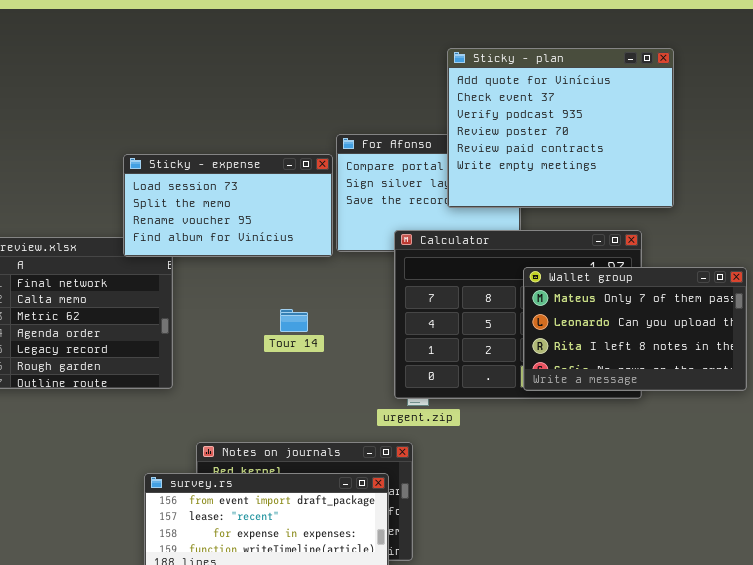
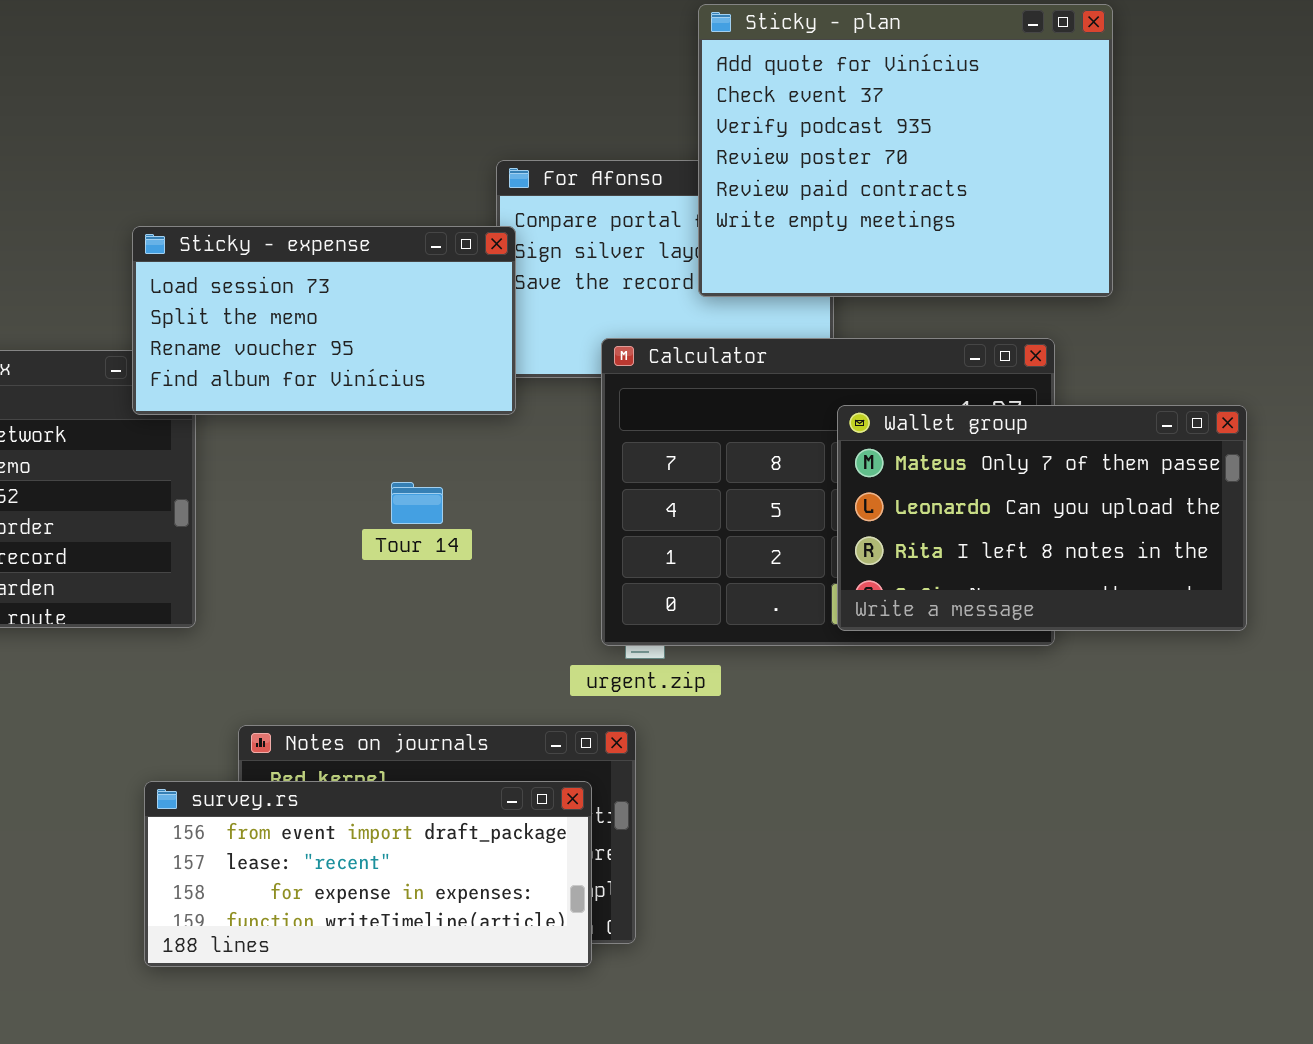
Sticky - expense: [123,154,333,257] -> [132,226,516,415], moved

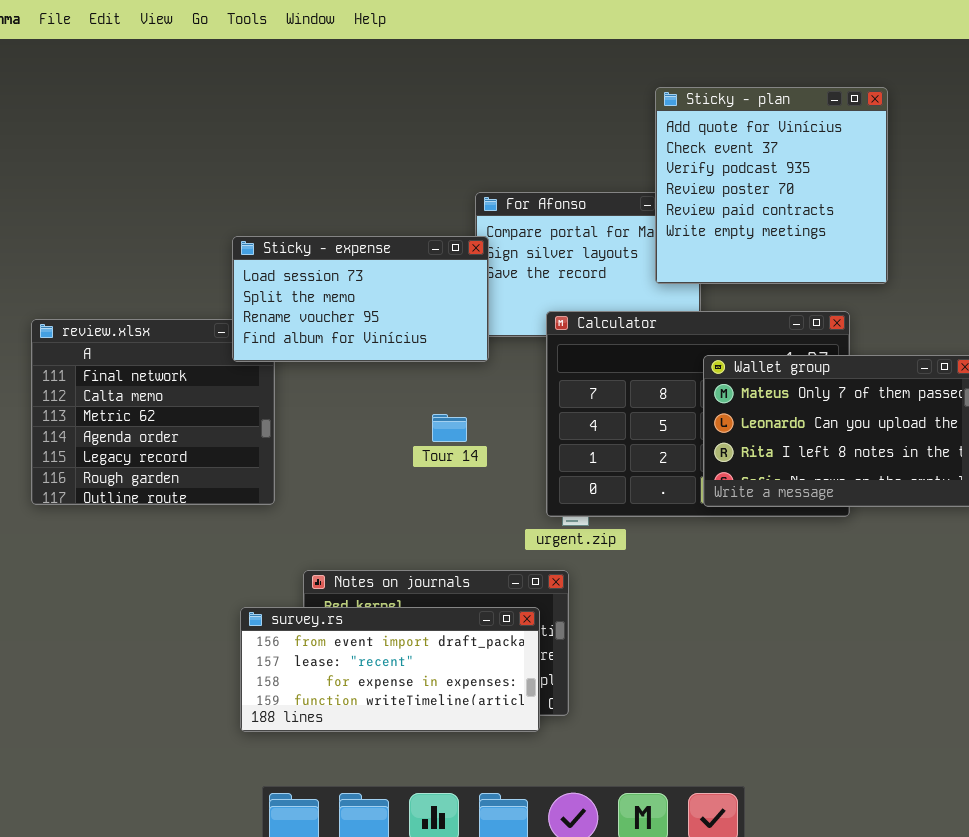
Sticky - plan: [698,4,1113,297] -> [655,87,888,284], resized
Tour 14: [391,482,443,524] -> [432,414,467,442], moved

